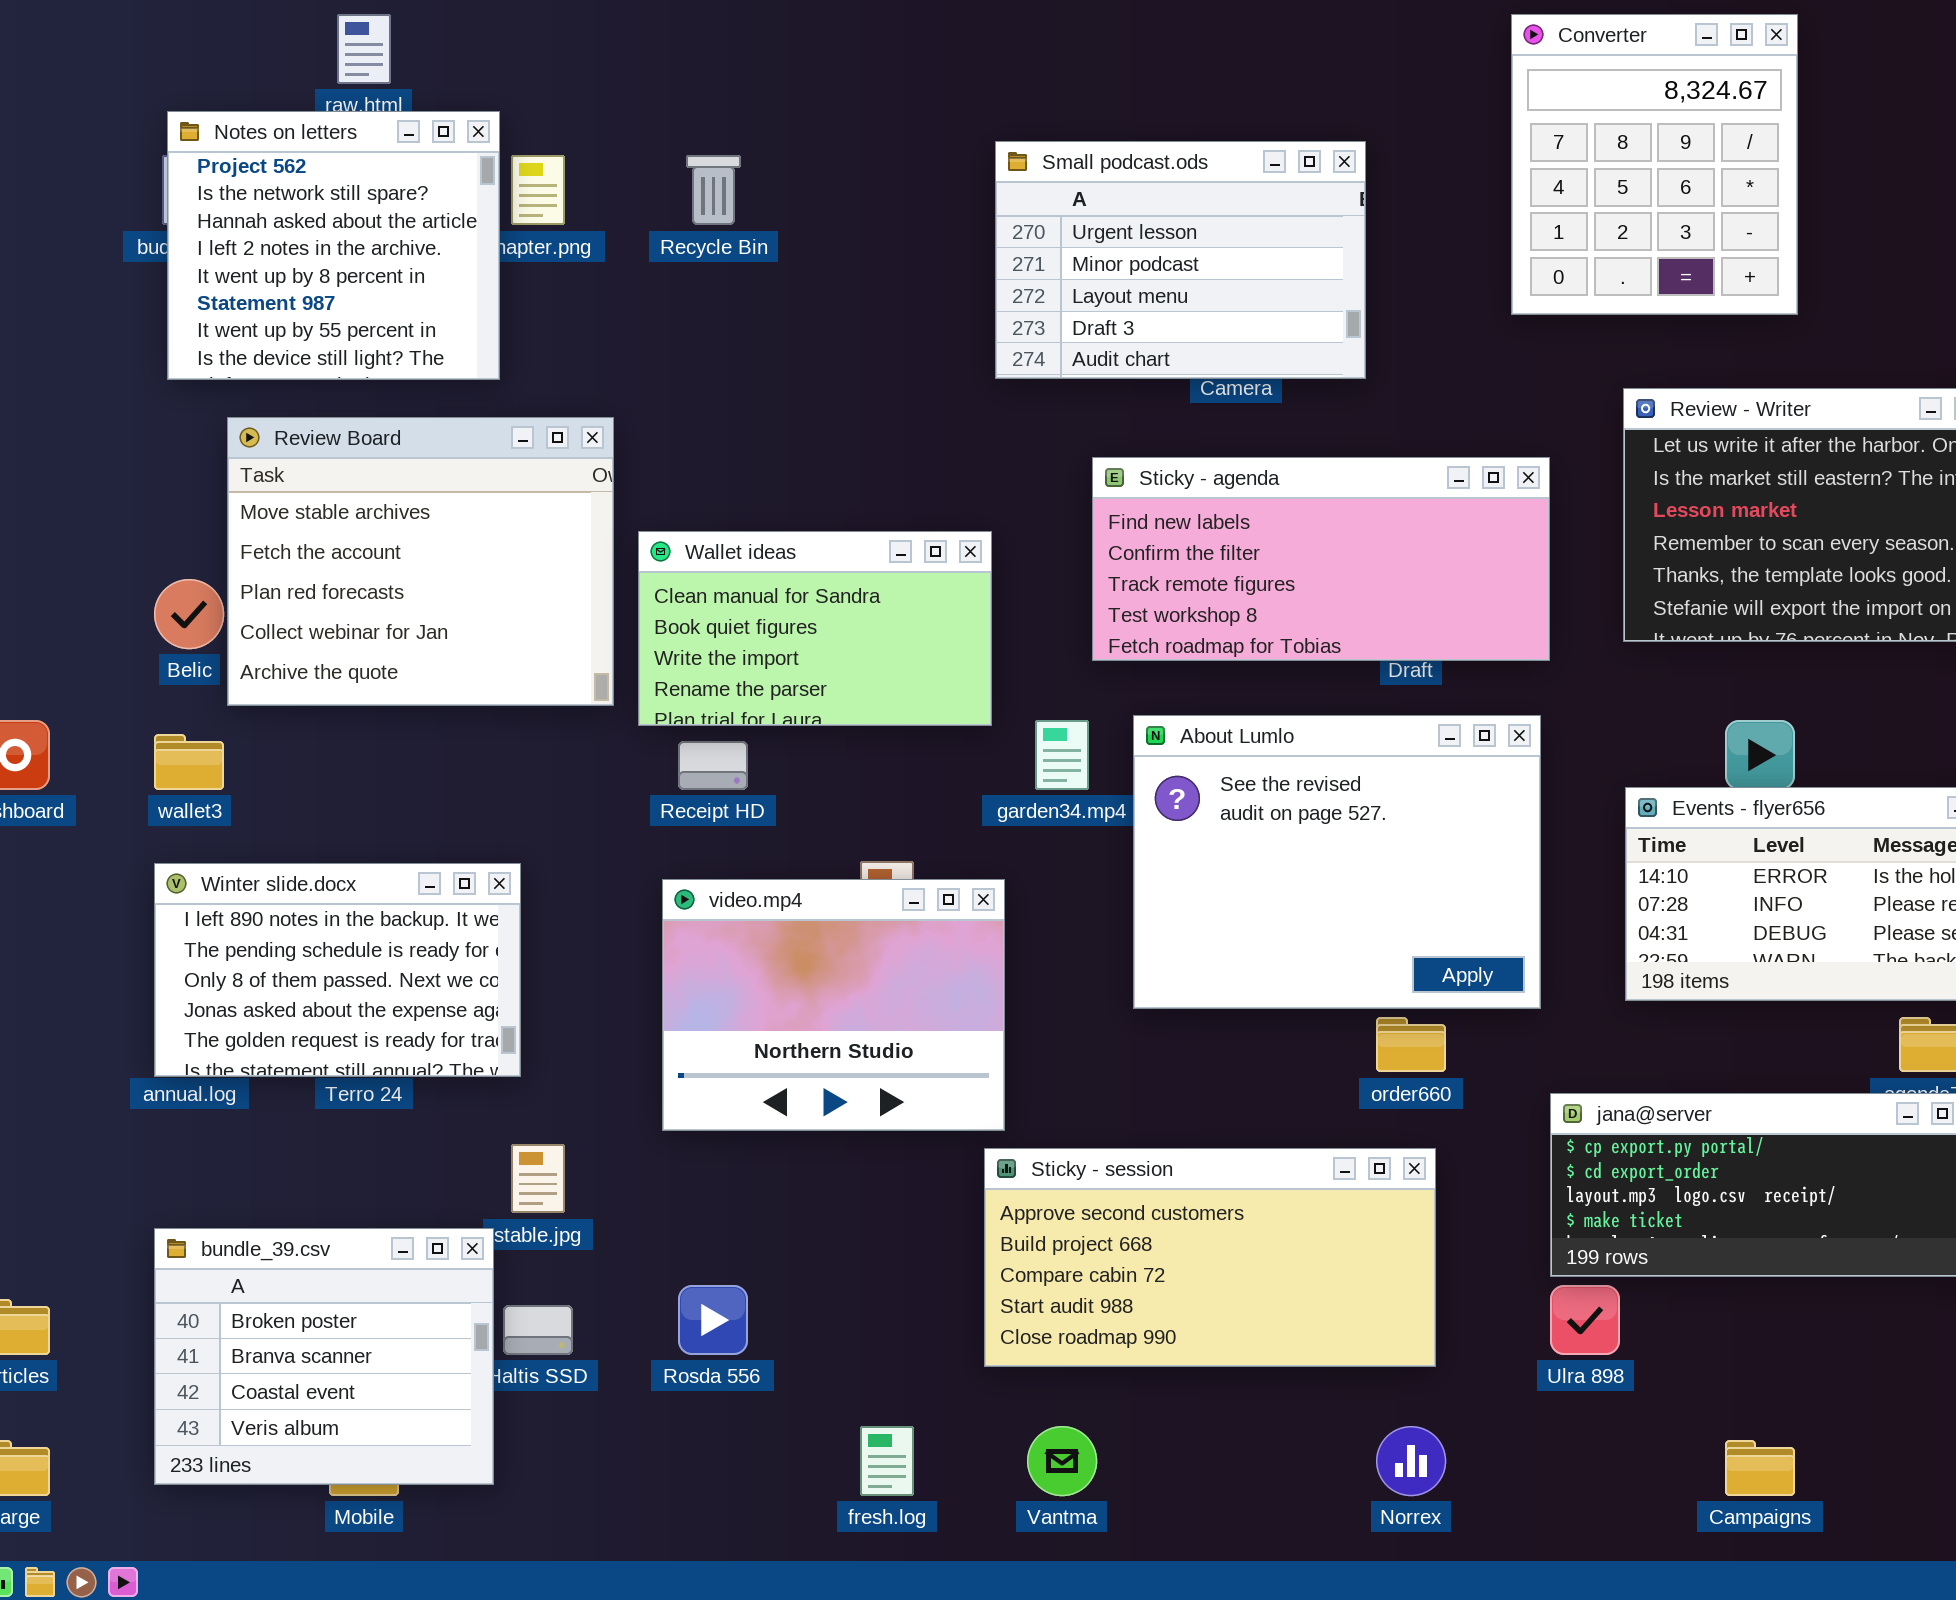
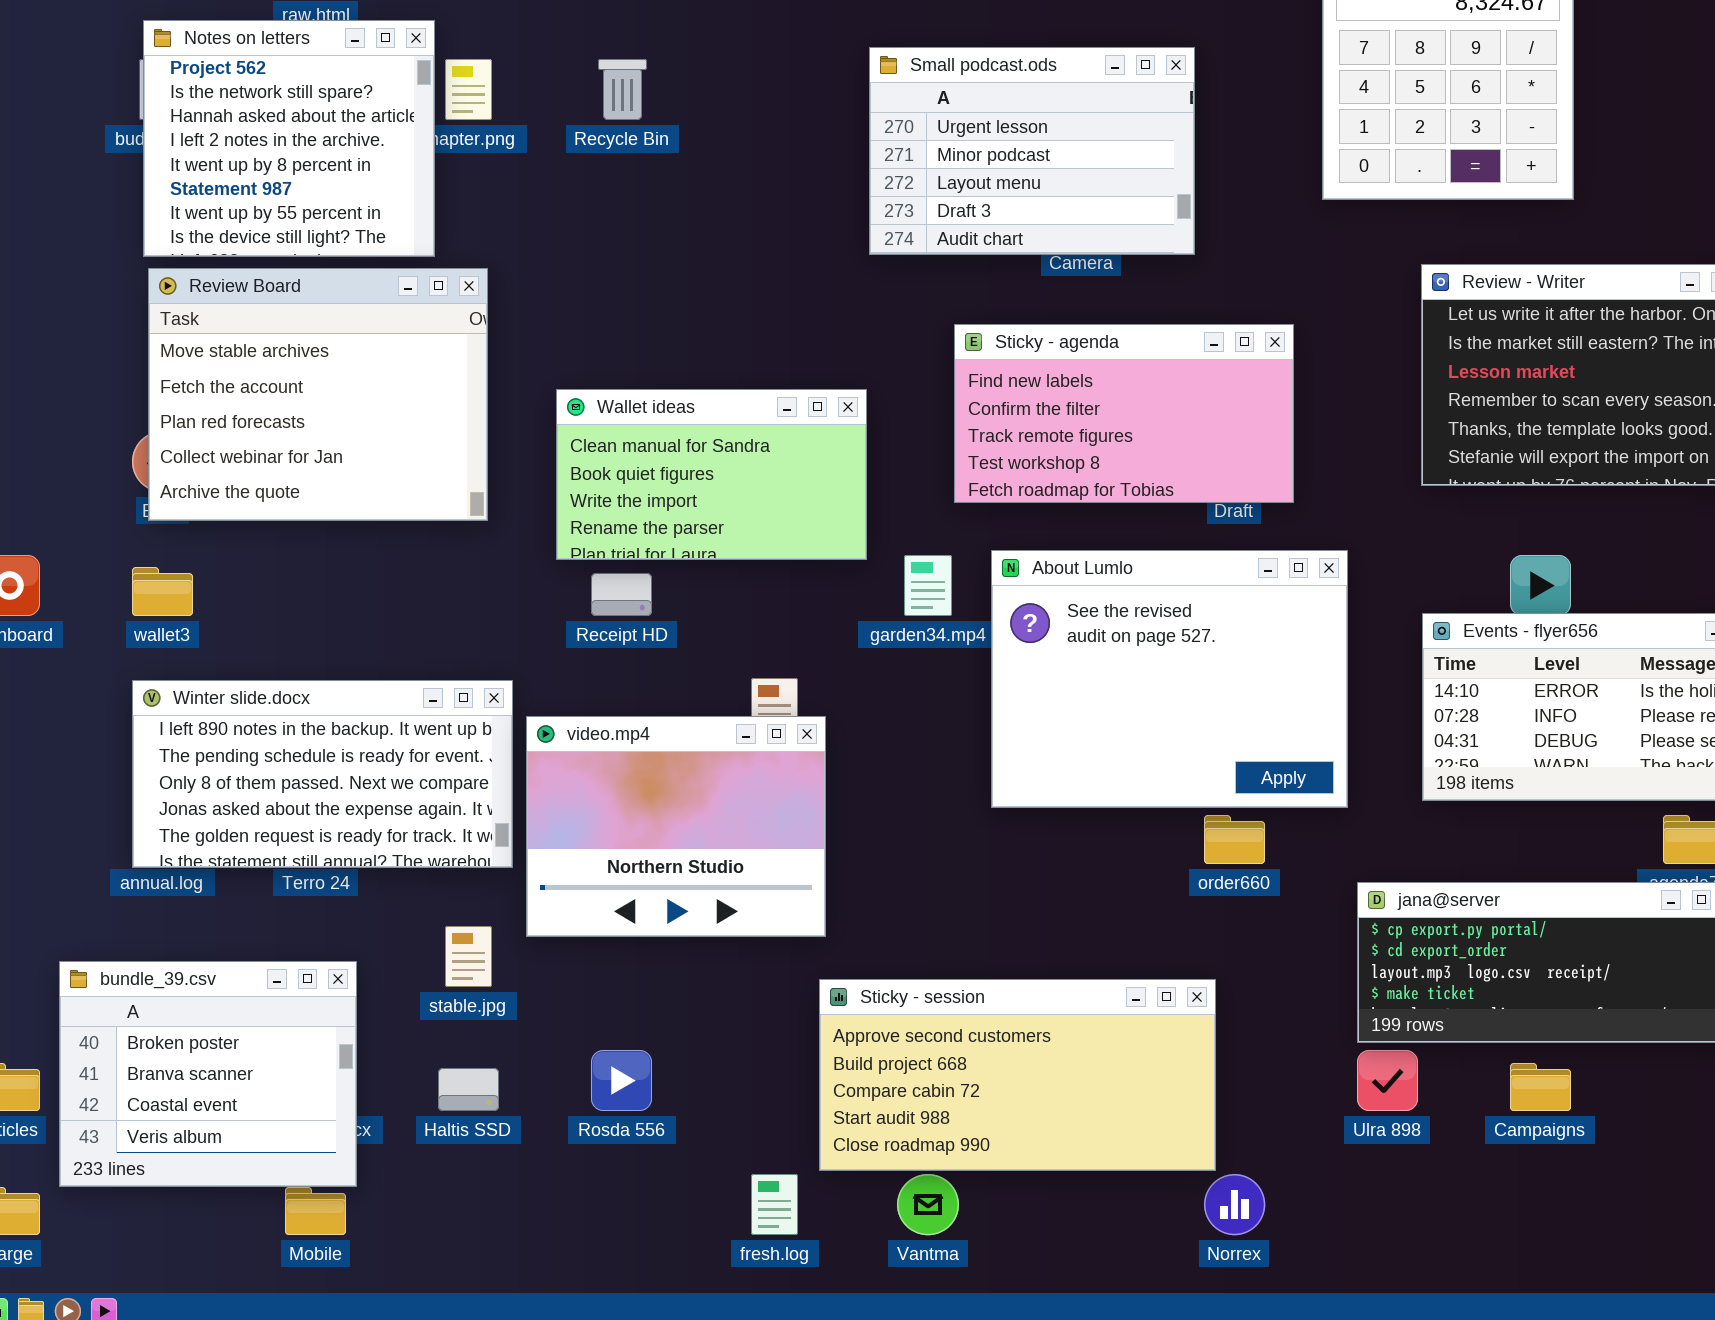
Review Board: [227,417,614,706] -> [148,268,488,521], moved
Sticky - agenda: [1092,457,1550,661] -> [954,324,1294,503], resized
Winter slide.docx: [154,863,521,1077] -> [132,680,513,868], resized
video.mp4: [662,879,1005,1131] -> [526,716,826,937], moved
Sticky - session: [984,1148,1436,1367] -> [819,979,1216,1171], moved
bundle_39.csv: [154,1228,494,1485] -> [59,961,357,1187], moved
Campaigns: [1725,1440,1795,1496] -> [1510,1063,1571,1111], moved

